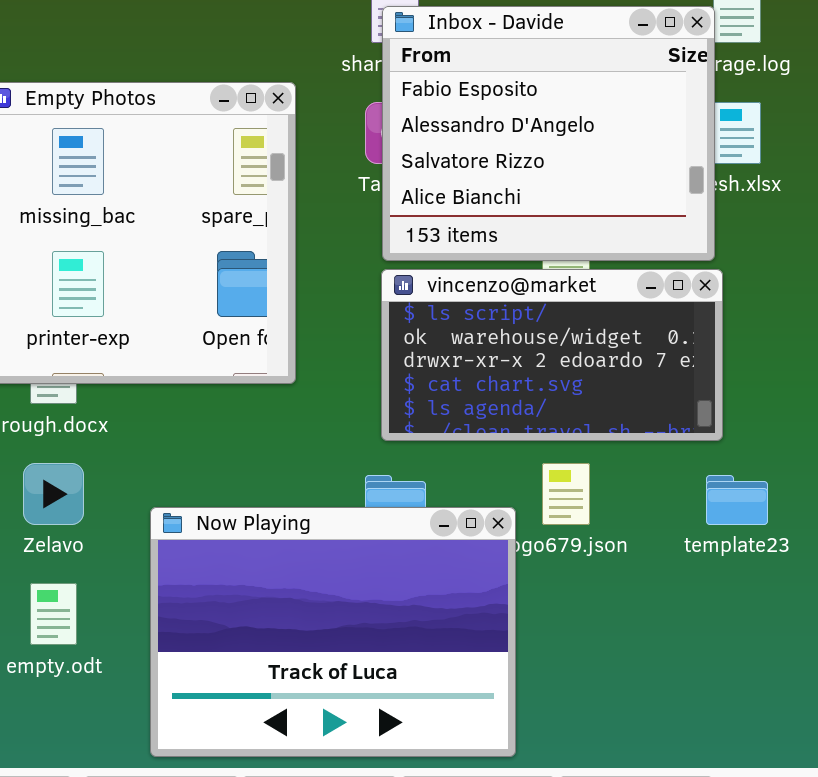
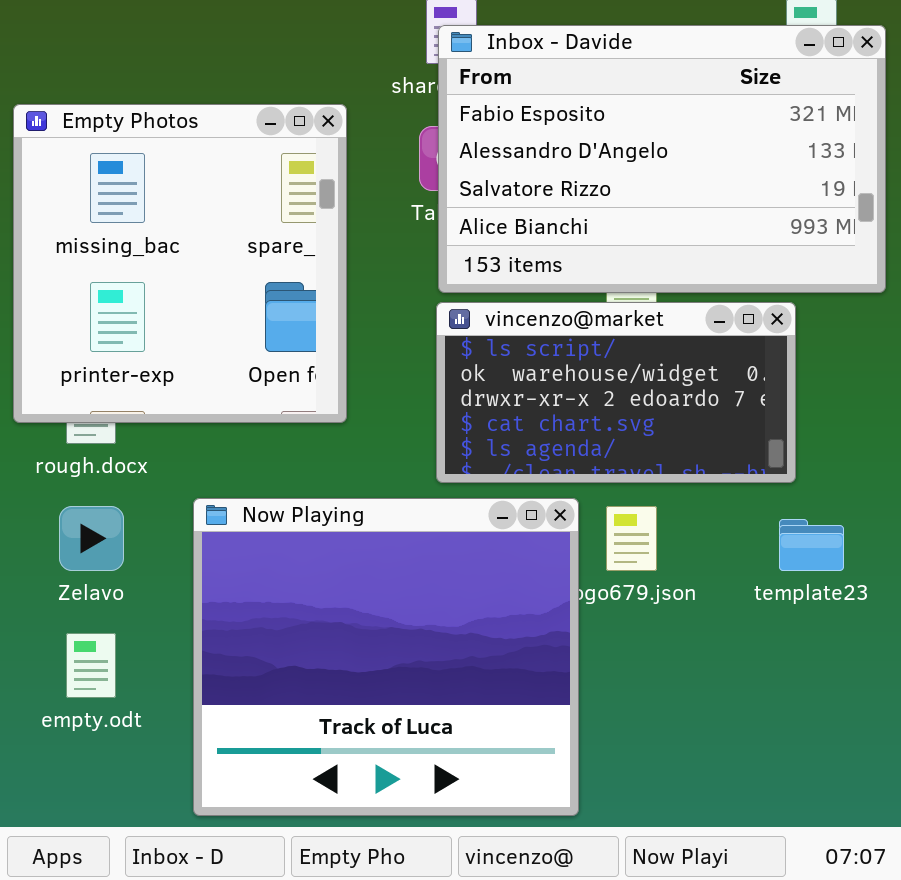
Inbox - Davide: [382,6,715,261] -> [438,25,886,293], resized
Now Playing: [150,507,516,757] -> [193,498,579,816], resized

